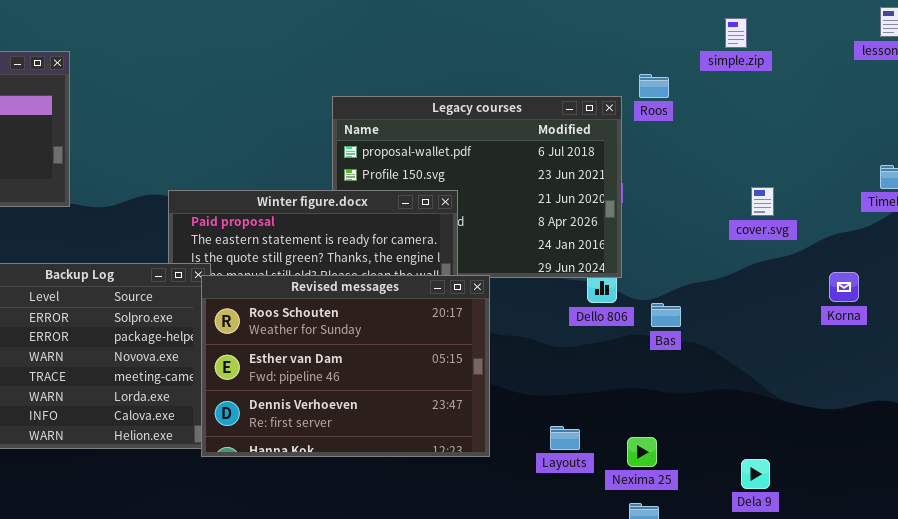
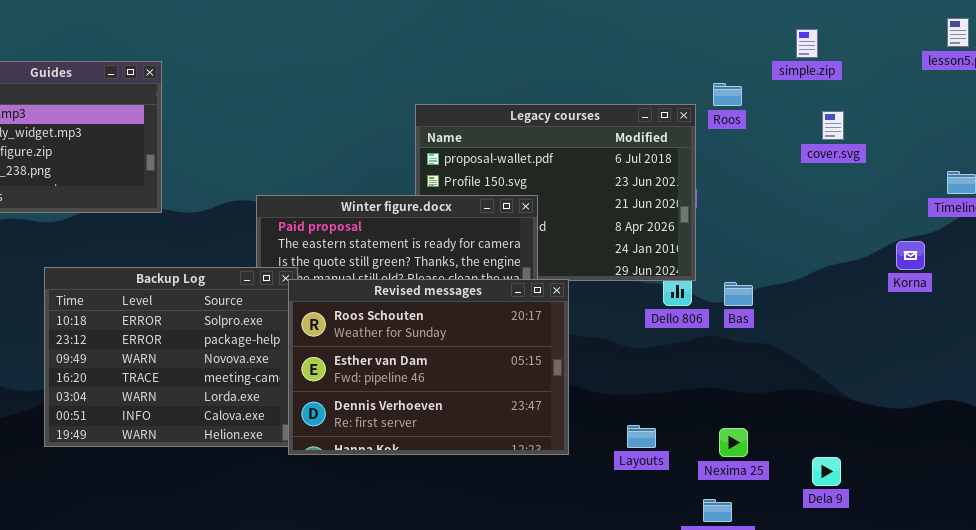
cover.svg: [751,187,774,216] -> [822,111,844,140], moved
Korna: [829,272,859,302] -> [896,241,925,270], moved
Bas: [651,303,681,327] -> [724,282,753,306], moved
Nexima 25: [627,437,657,467] -> [719,428,748,457], moved

